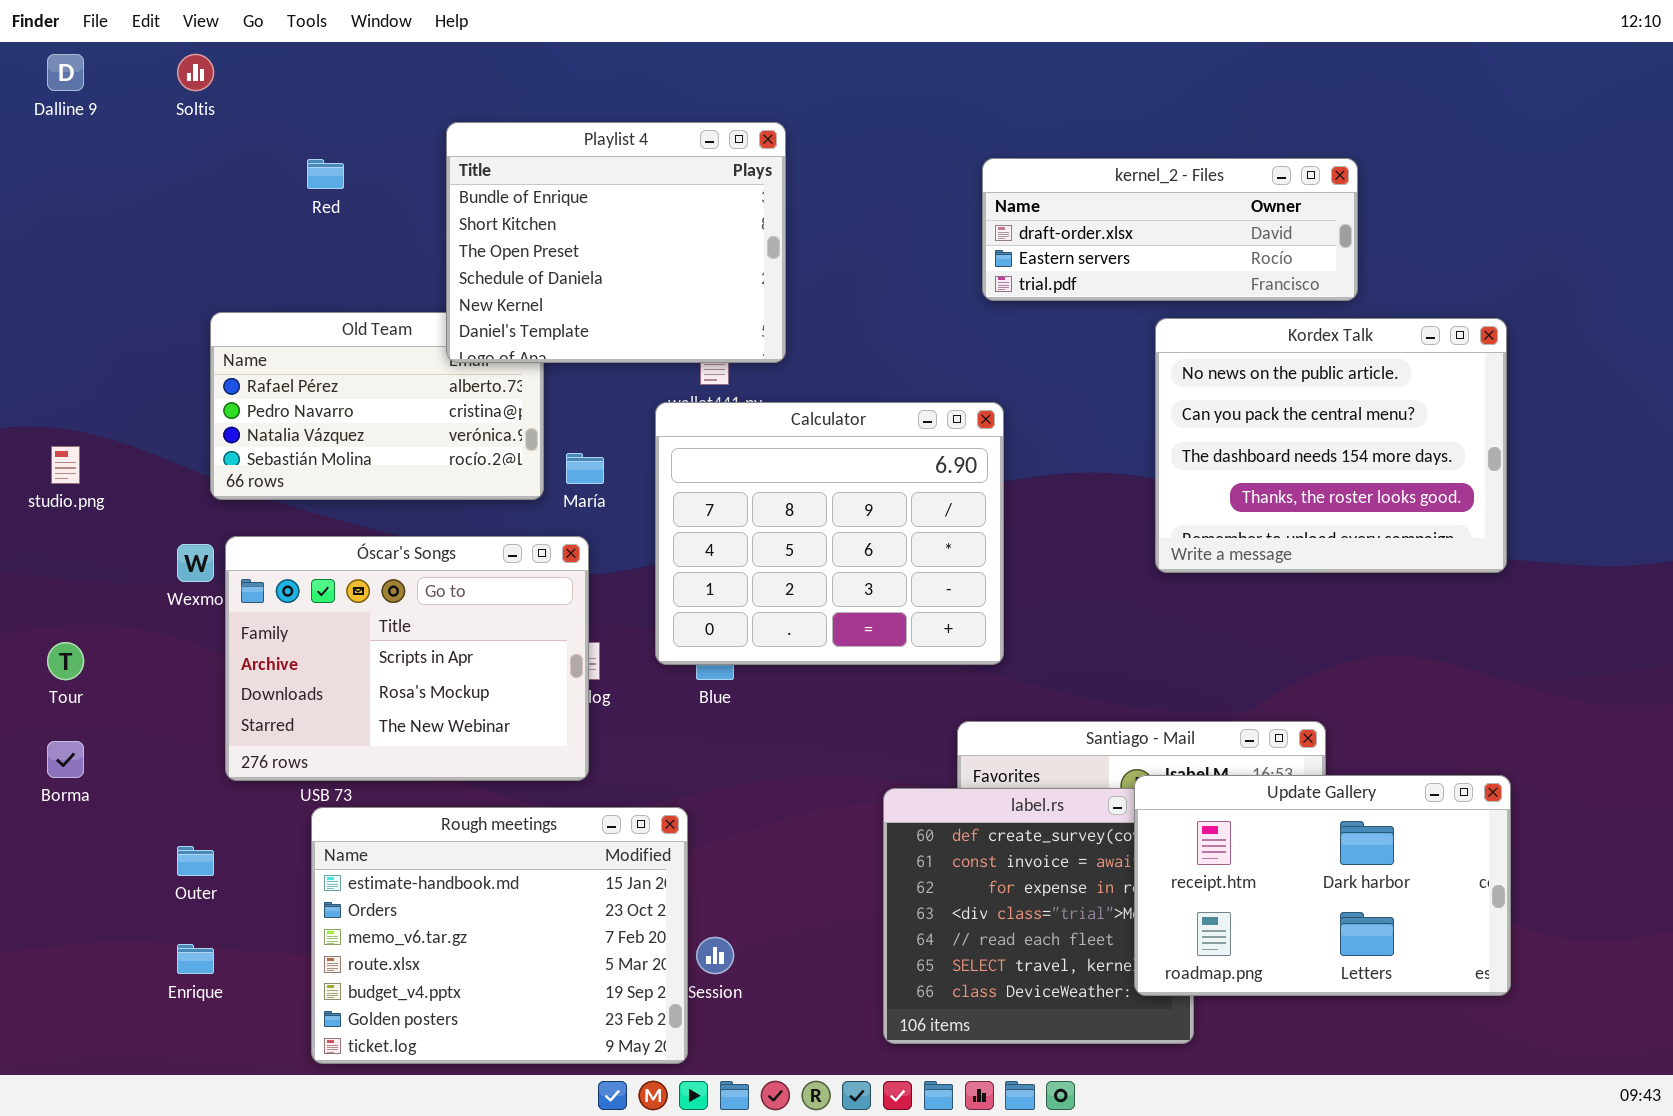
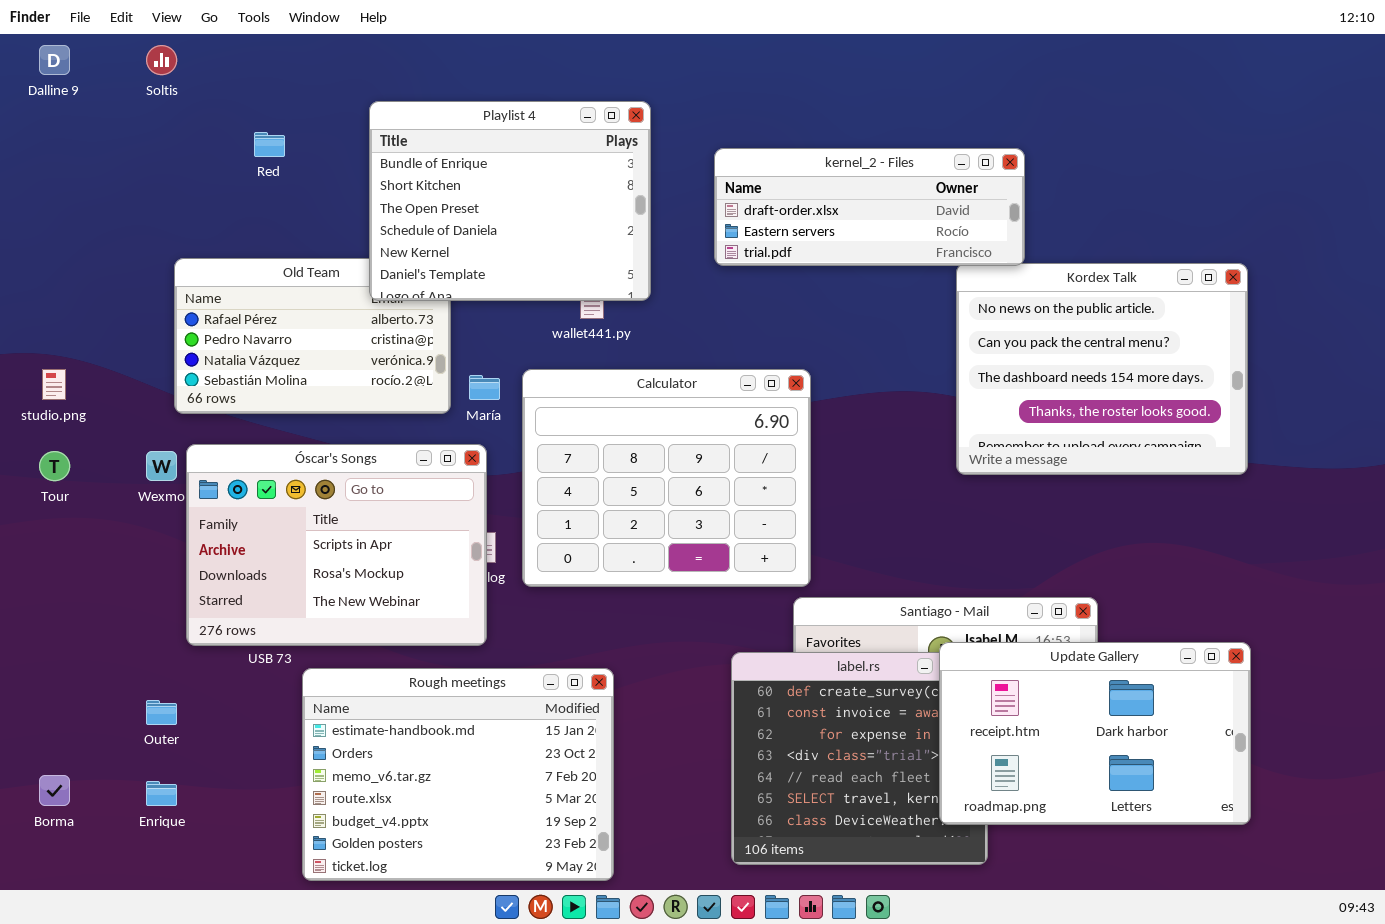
kernel_2 - Files: [982,158,1358,301] -> [714,148,1025,266], moved
Calculator: [655,402,1004,665] -> [522,369,811,587], moved
Tour: [47,642,84,680] -> [39,451,70,481], moved
Borma: [47,741,84,778] -> [39,775,70,806], moved
Rough meetings: [311,807,688,1064] -> [302,668,614,881], moved

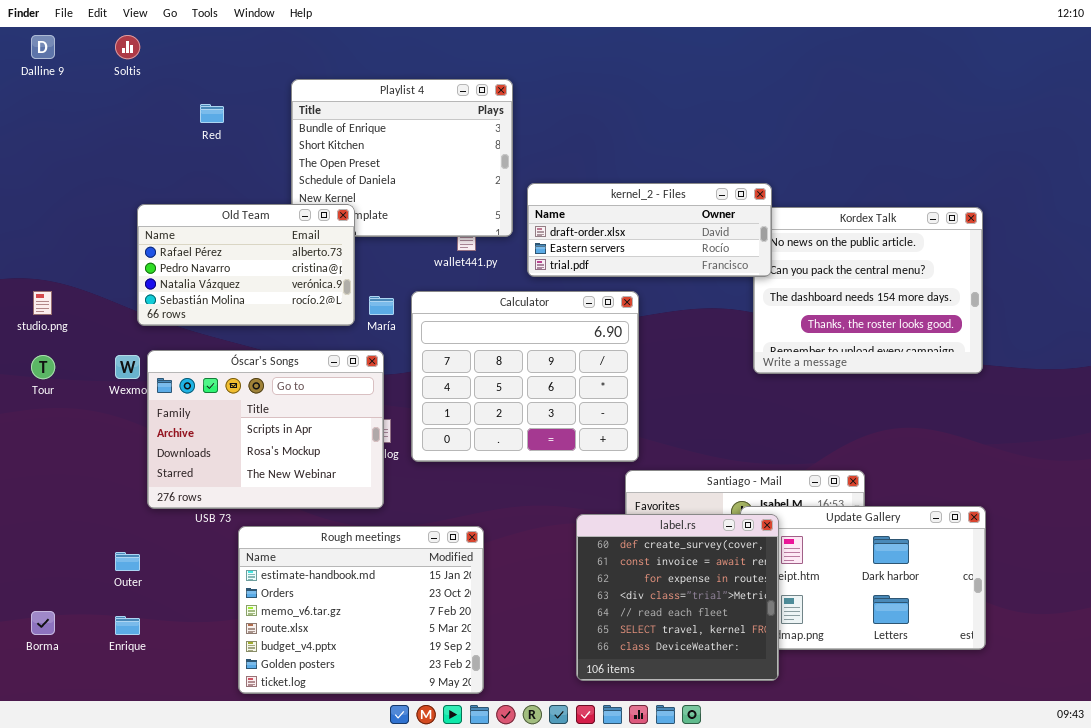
kernel_2 - Files: [714,148,1025,266] -> [527,183,772,277], moved
Old Team: [174,258,451,414] -> [137,204,355,326], raised
label.rs: [731,652,988,865] -> [576,514,779,681], raised

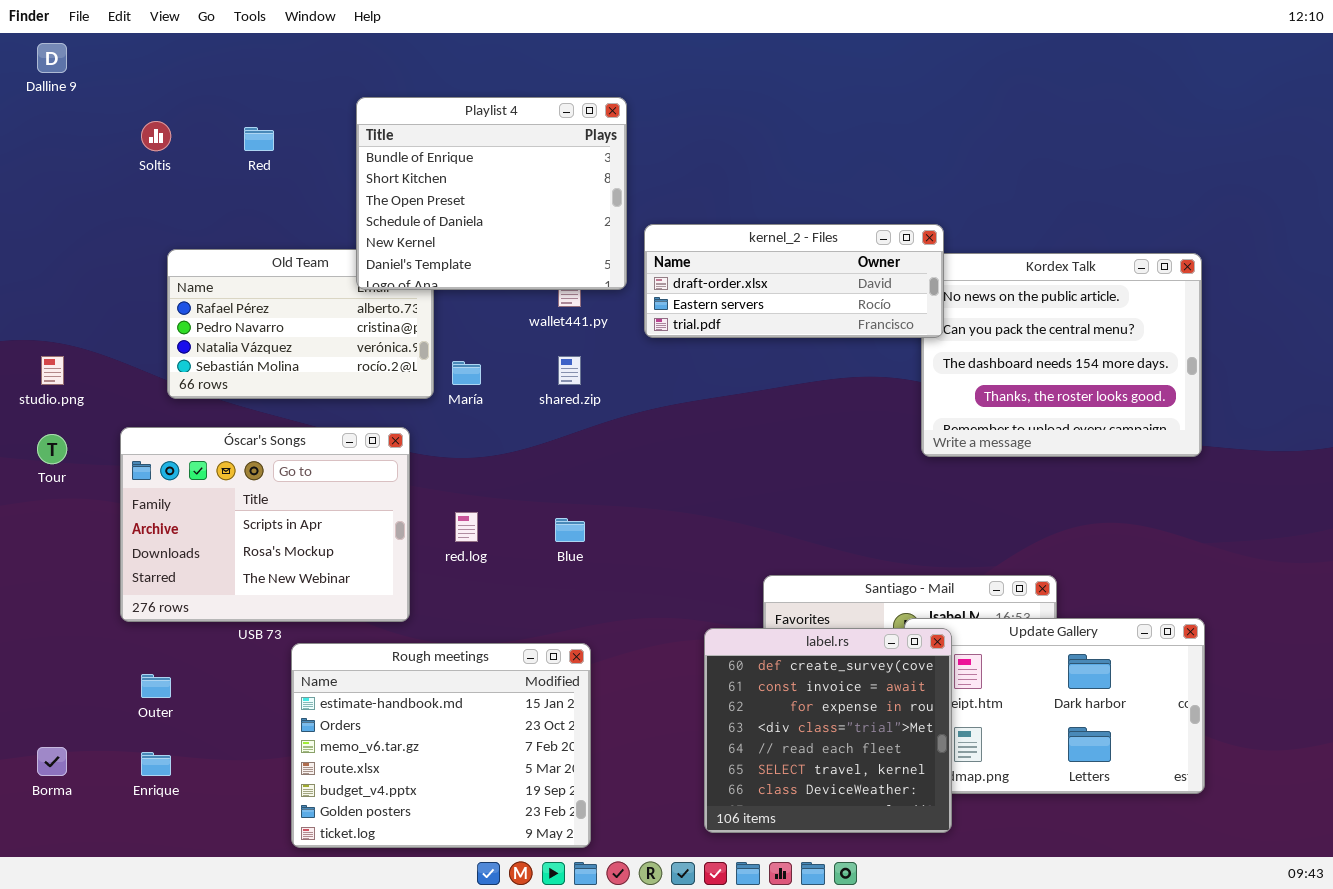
Soltis: [115,35,140,59] -> [141,121,171,151], moved
Playlist 4: [291,79,513,237] -> [356,97,627,290], raised
Calculator: [411,291,639,462] -> none, closed
Óscar's Songs: [147,350,384,509] -> [120,427,410,622], moved

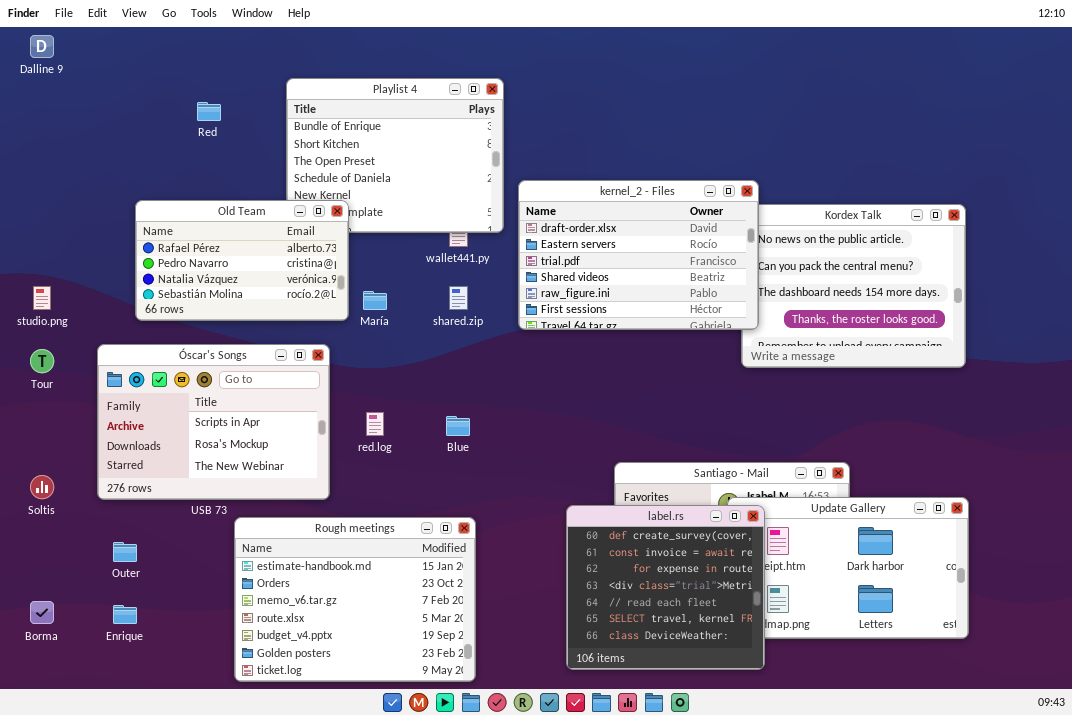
Soltis: [141,121,171,151] -> [30,475,54,499], moved
kernel_2 - Files: [644,224,944,338] -> [518,180,759,330], resized
Old Team: [167,249,434,399] -> [135,200,349,321], raised

